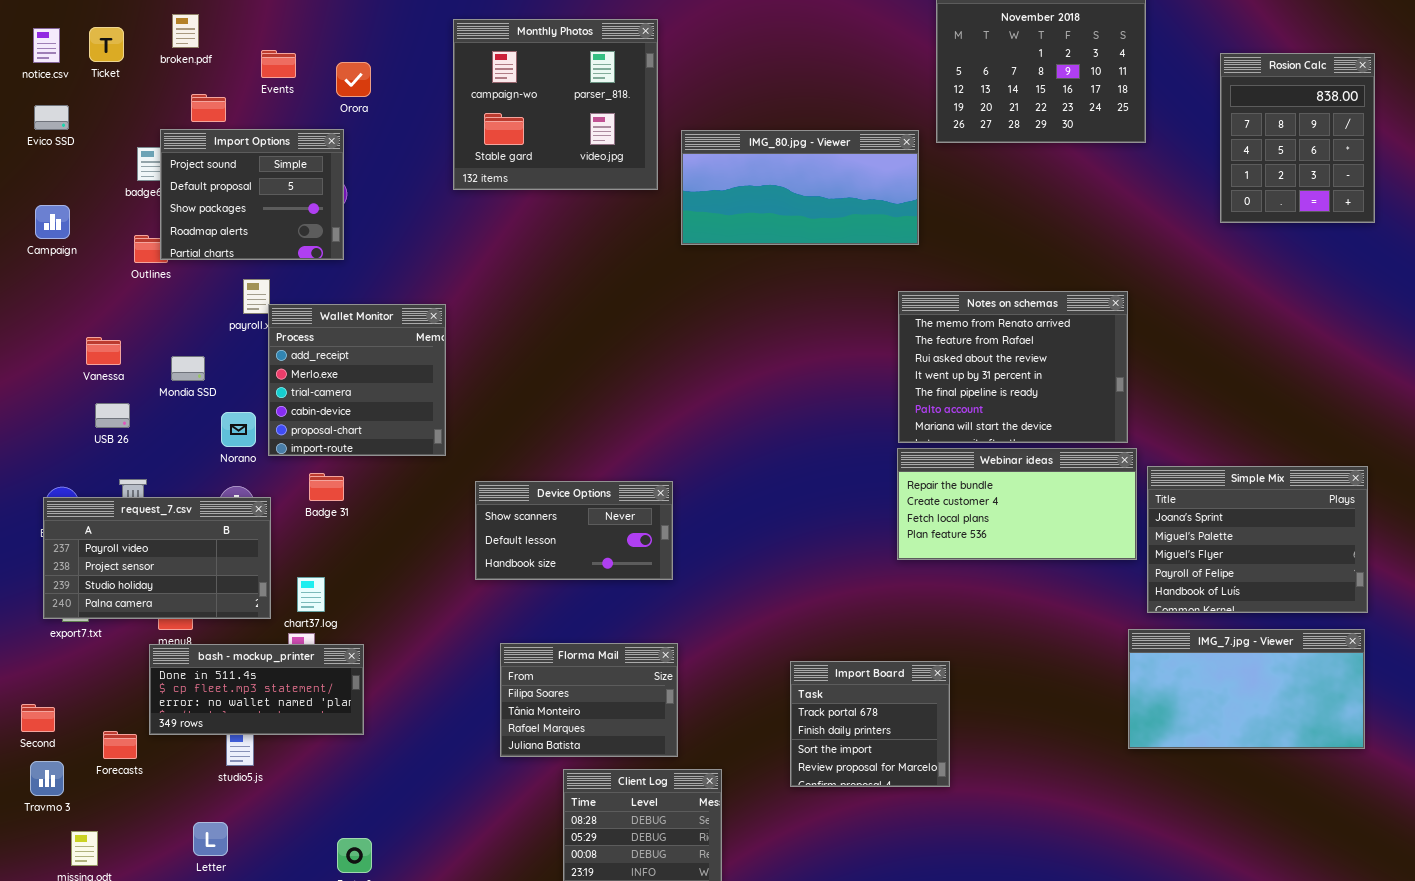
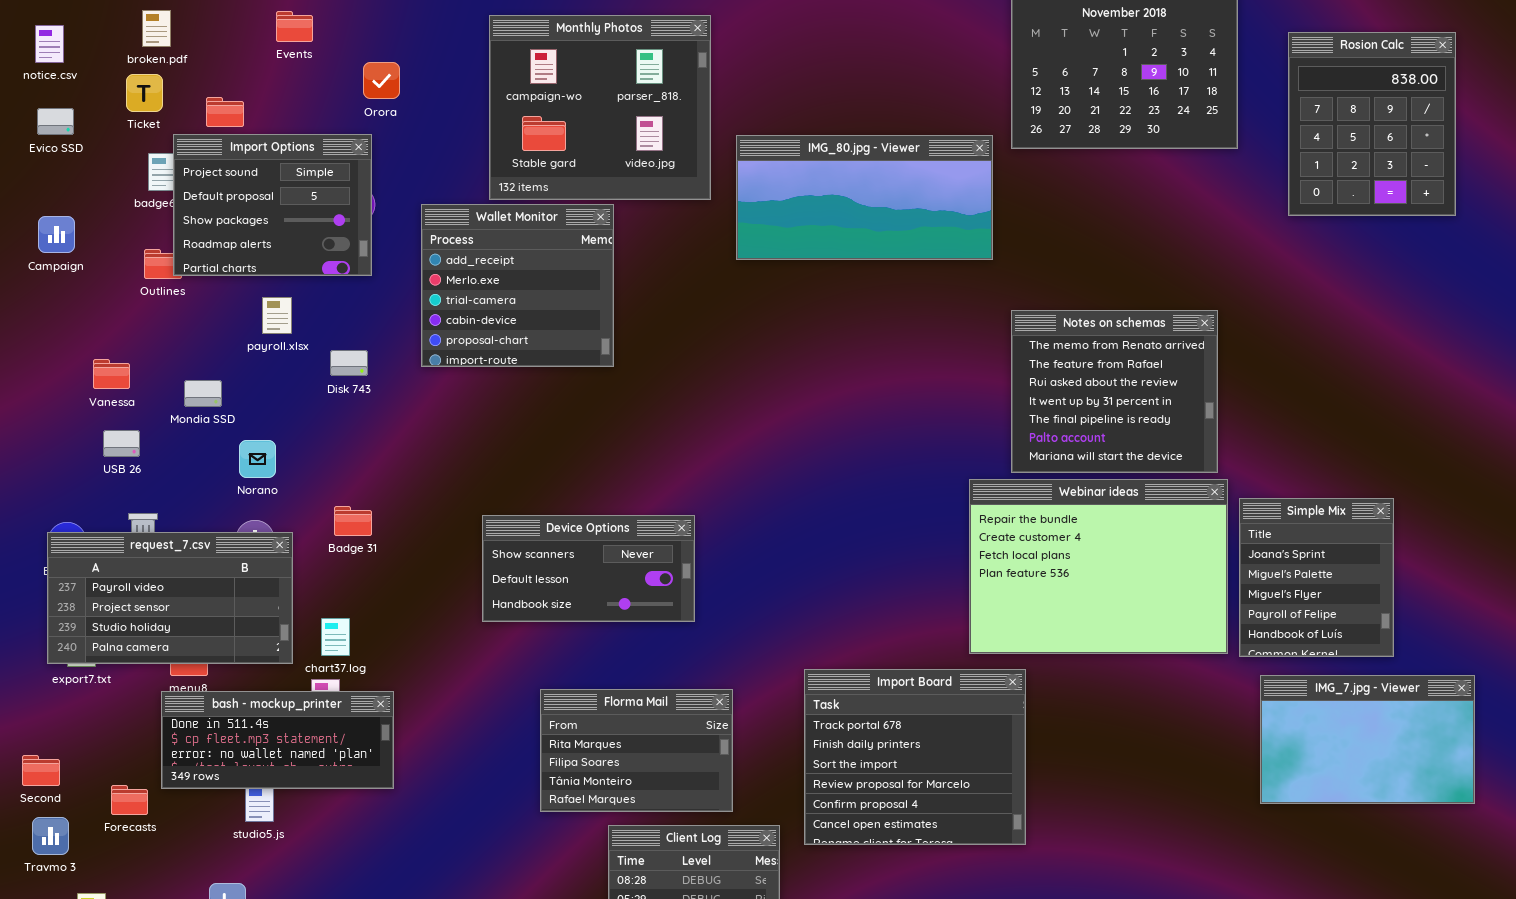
broken.pdf: [172,14,199,48] -> [142,10,171,47], moved
Ticket: [89,27,124,62] -> [126,74,163,112], moved
Events: [261,50,296,78] -> [276,11,313,42], moved
Rosion Calc: [1220,53,1375,223] -> [1288,32,1456,216], moved
Notes on schemas: [898,291,1128,443] -> [1011,310,1218,473], resized
Wallet Monitor: [268,304,446,456] -> [421,204,614,367], moved
Webinar ideas: [897,448,1137,560] -> [969,479,1228,654], resized
Simple Mix: [1147,466,1368,613] -> [1239,498,1394,657], resized
Device Options: [475,481,673,580] -> [482,515,695,622], moved
IMG_7.jpg - Viewer: [1128,629,1365,749] -> [1260,675,1475,804], resized
Florma Mail: [500,643,678,757] -> [540,689,733,812], scrolled up 1 row
Import Board: [790,661,950,787] -> [804,669,1026,845], resized

